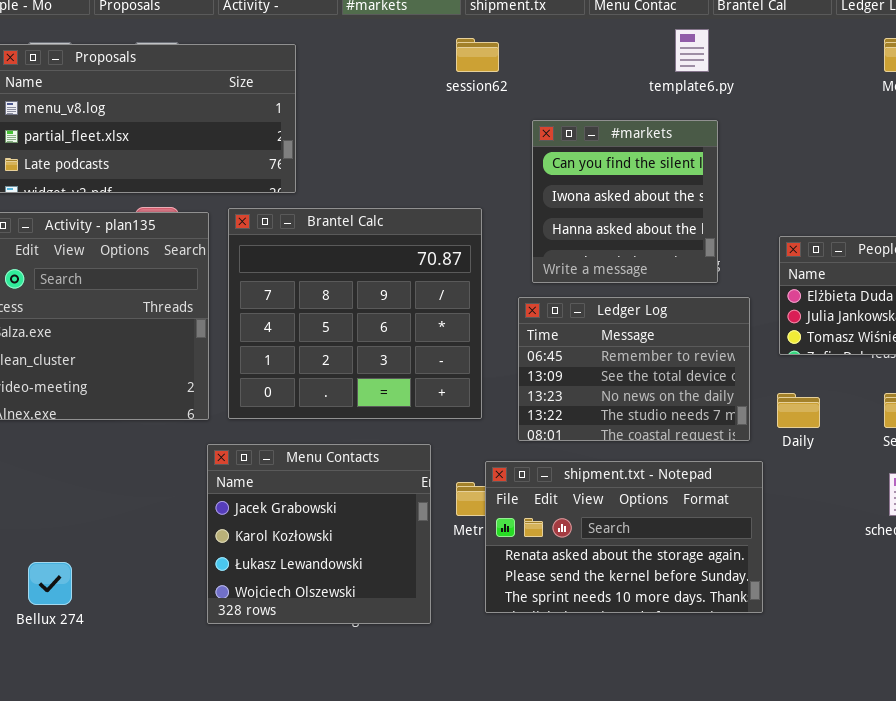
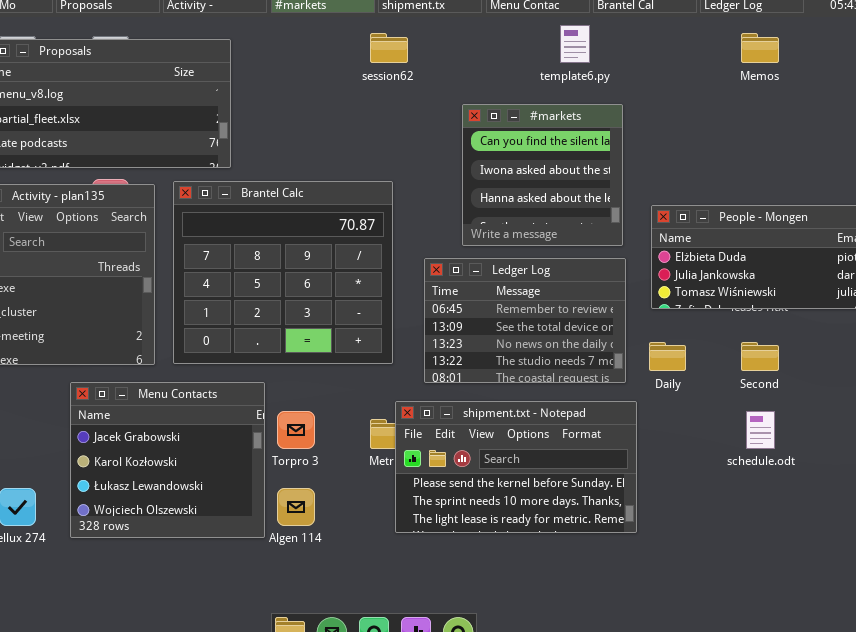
#markets: [532,120,718,283] -> [462,104,623,246], moved
Menu Contacts: [207,444,431,624] -> [70,382,265,538], moved
shipment.txt - Notepad: [485,461,763,613] -> [395,401,637,533], scrolled down 1 row

